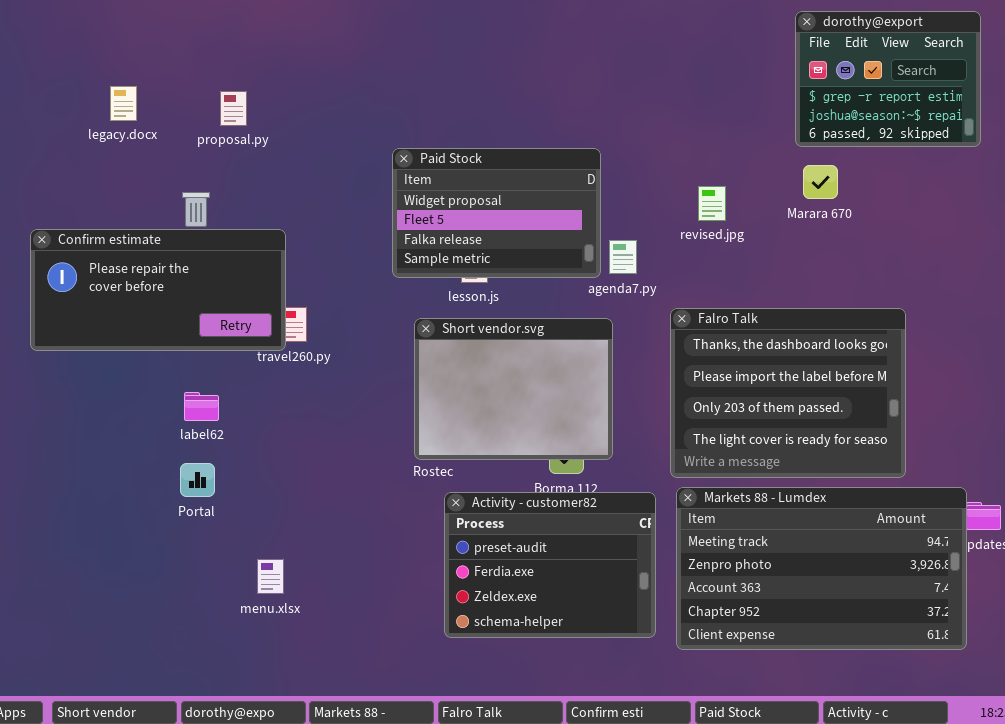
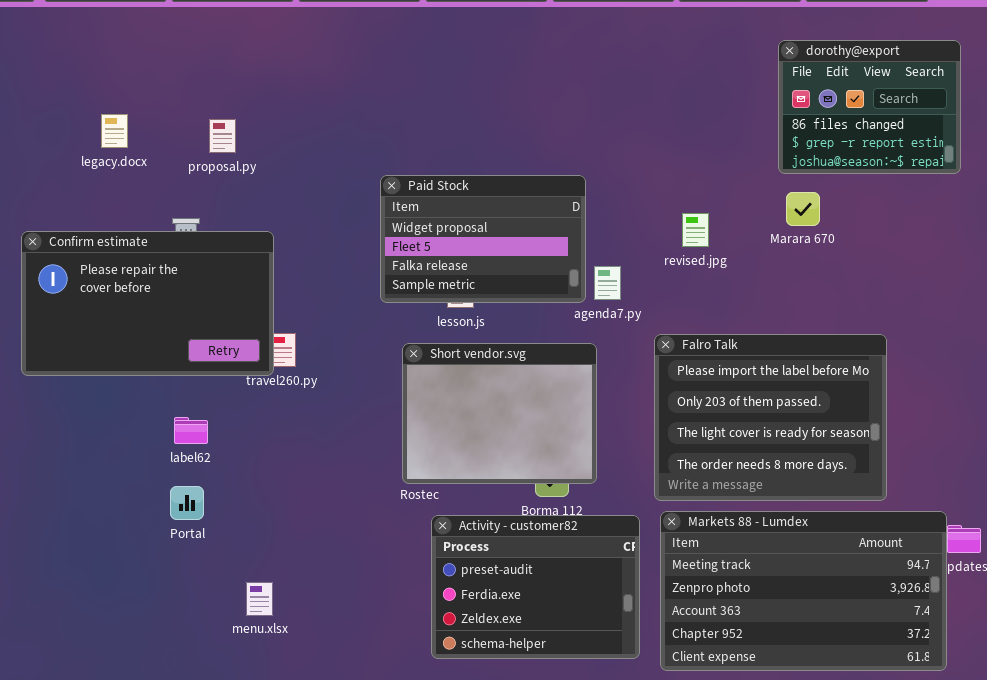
dorothy@export: [795,11,981,147] -> [778,40,961,174], scrolled up 1 row
Confirm estimate: [30,229,286,351] -> [21,231,274,376], resized
Falro Talk: [670,308,906,478] -> [654,334,887,501], scrolled down 1 row

